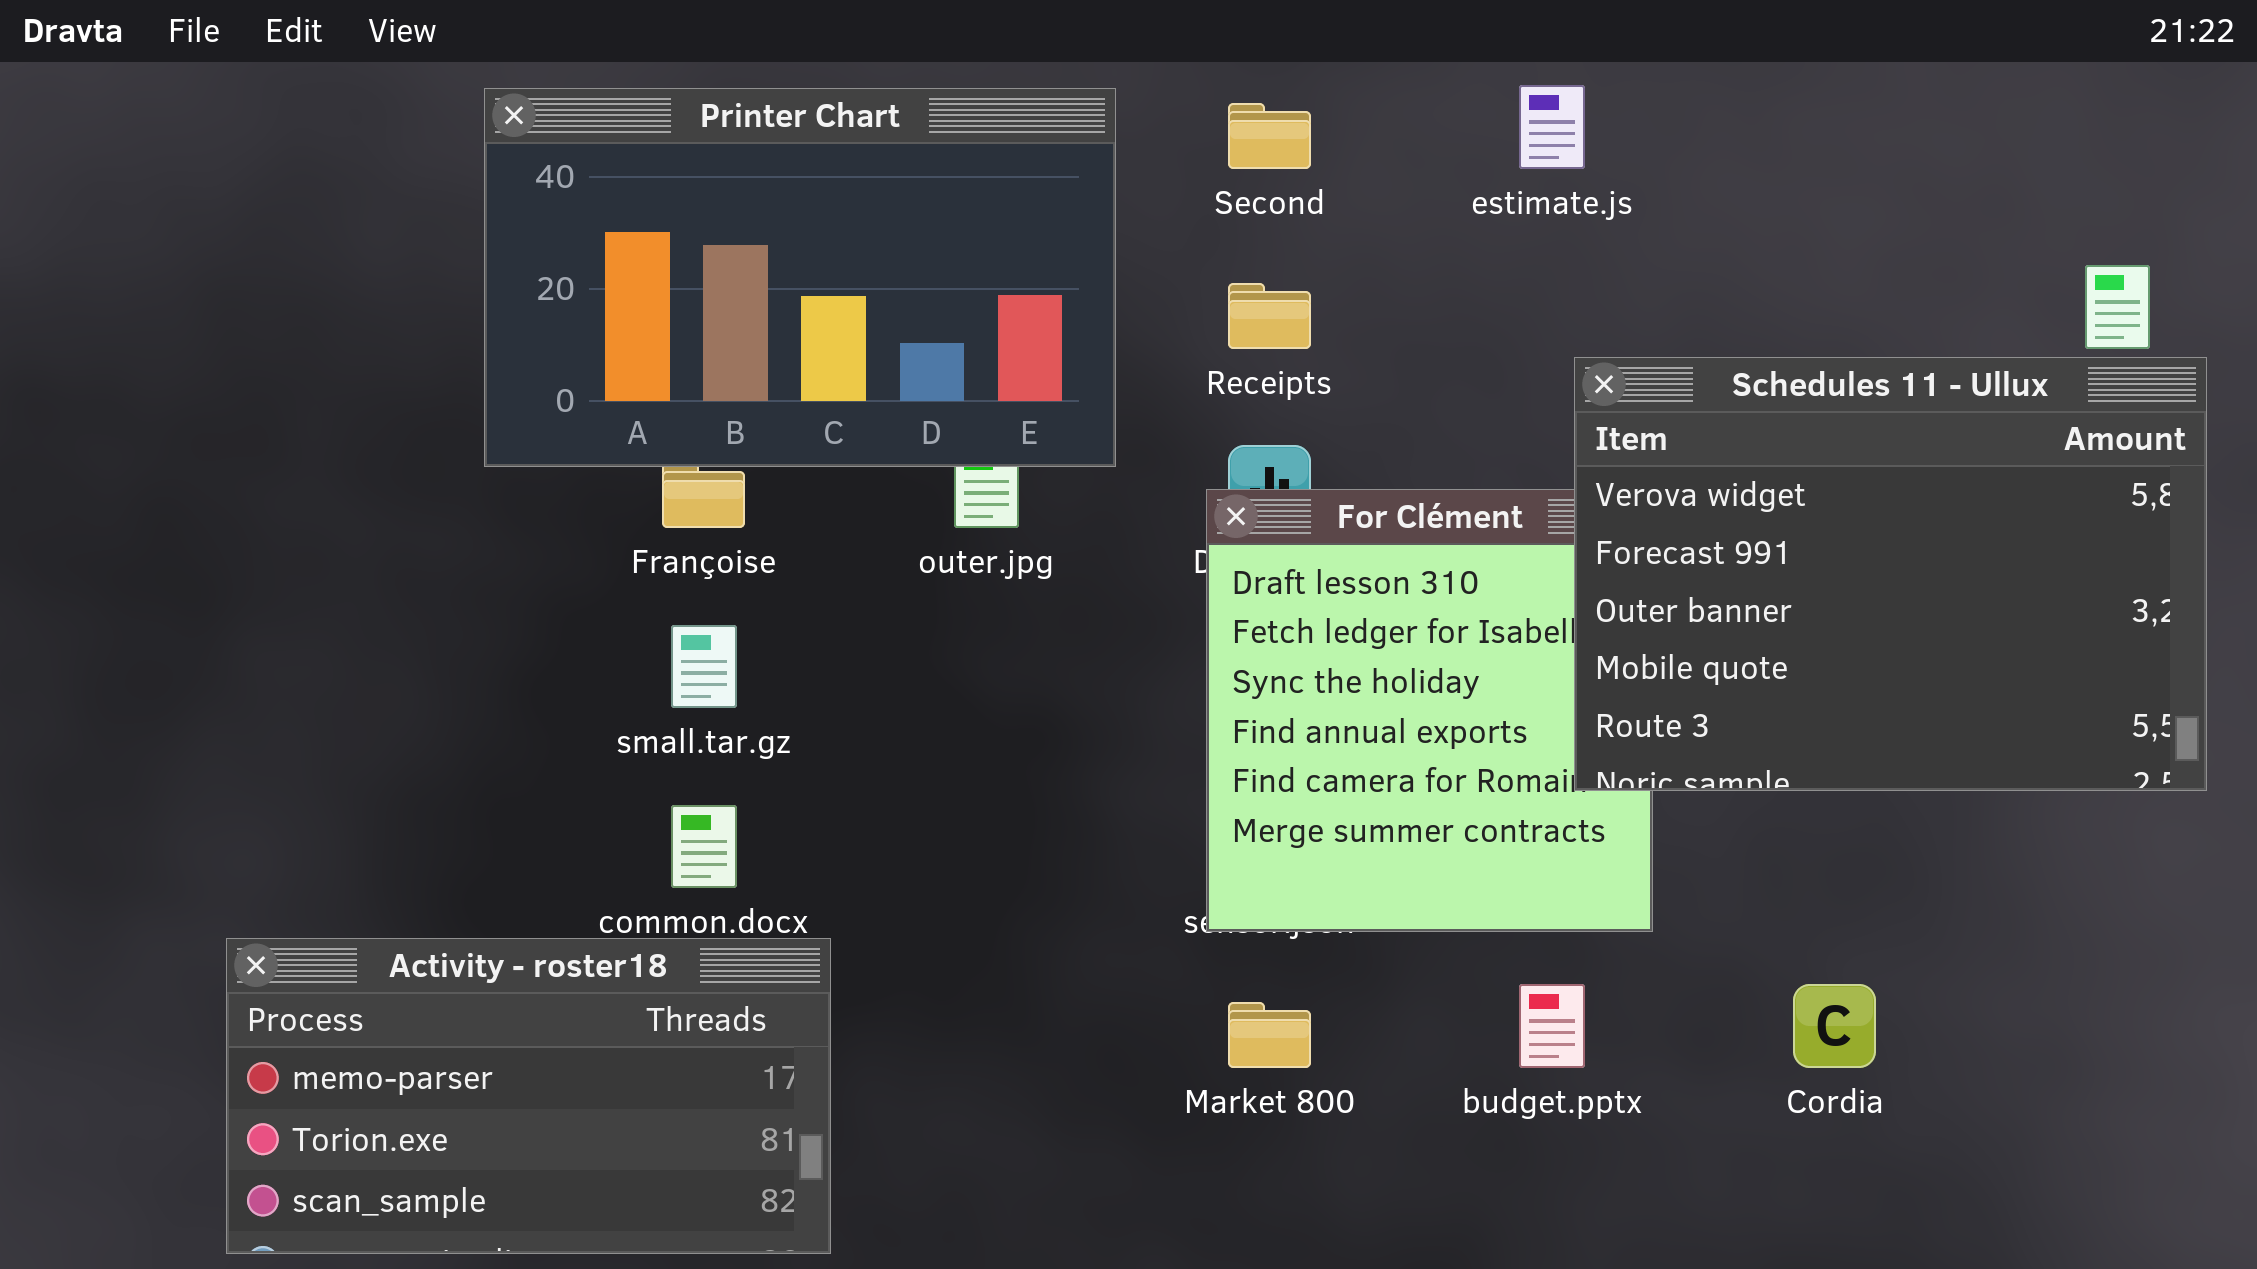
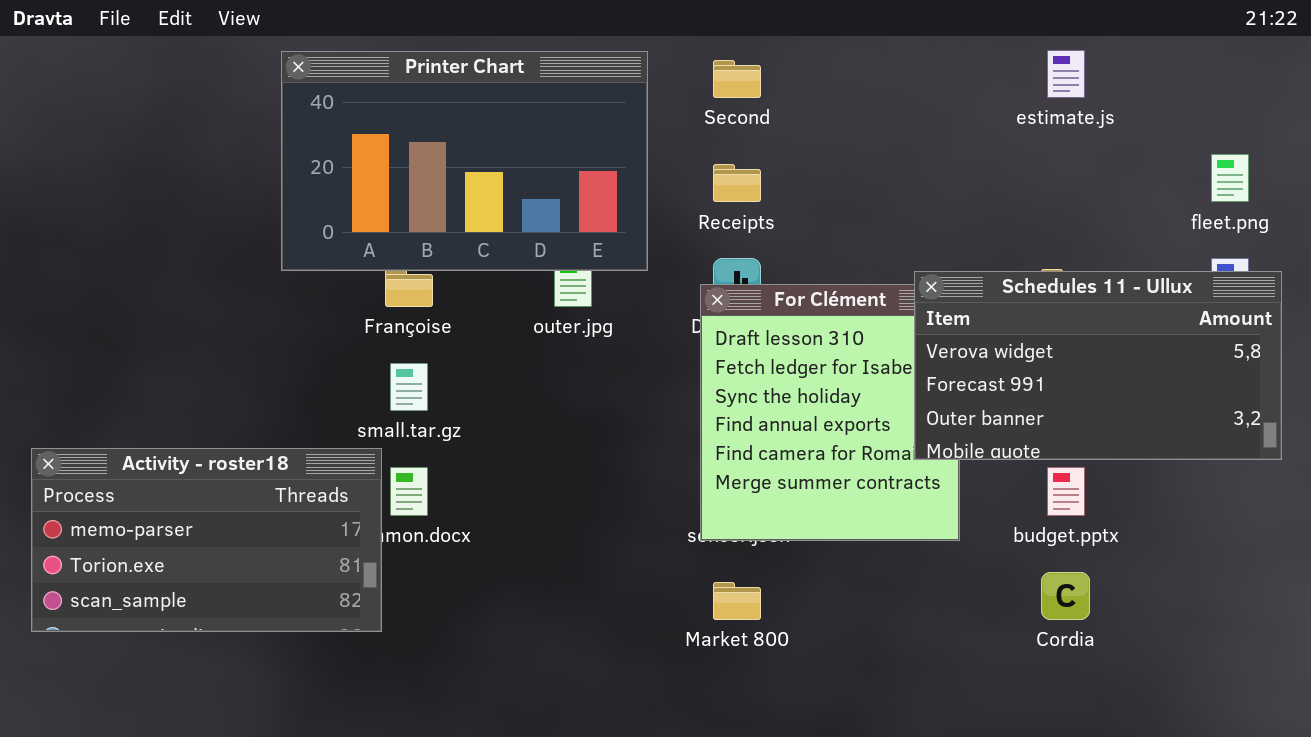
estimate.js: [1519,85,1585,169] -> [1047,50,1085,98], moved
Schedules 11 - Ullux: [1574,357,2207,791] -> [914,271,1282,460], resized
Activity - roster18: [226,938,831,1254] -> [31,448,382,632], moved
budget.pptx: [1519,984,1585,1068] -> [1047,467,1085,516], moved

